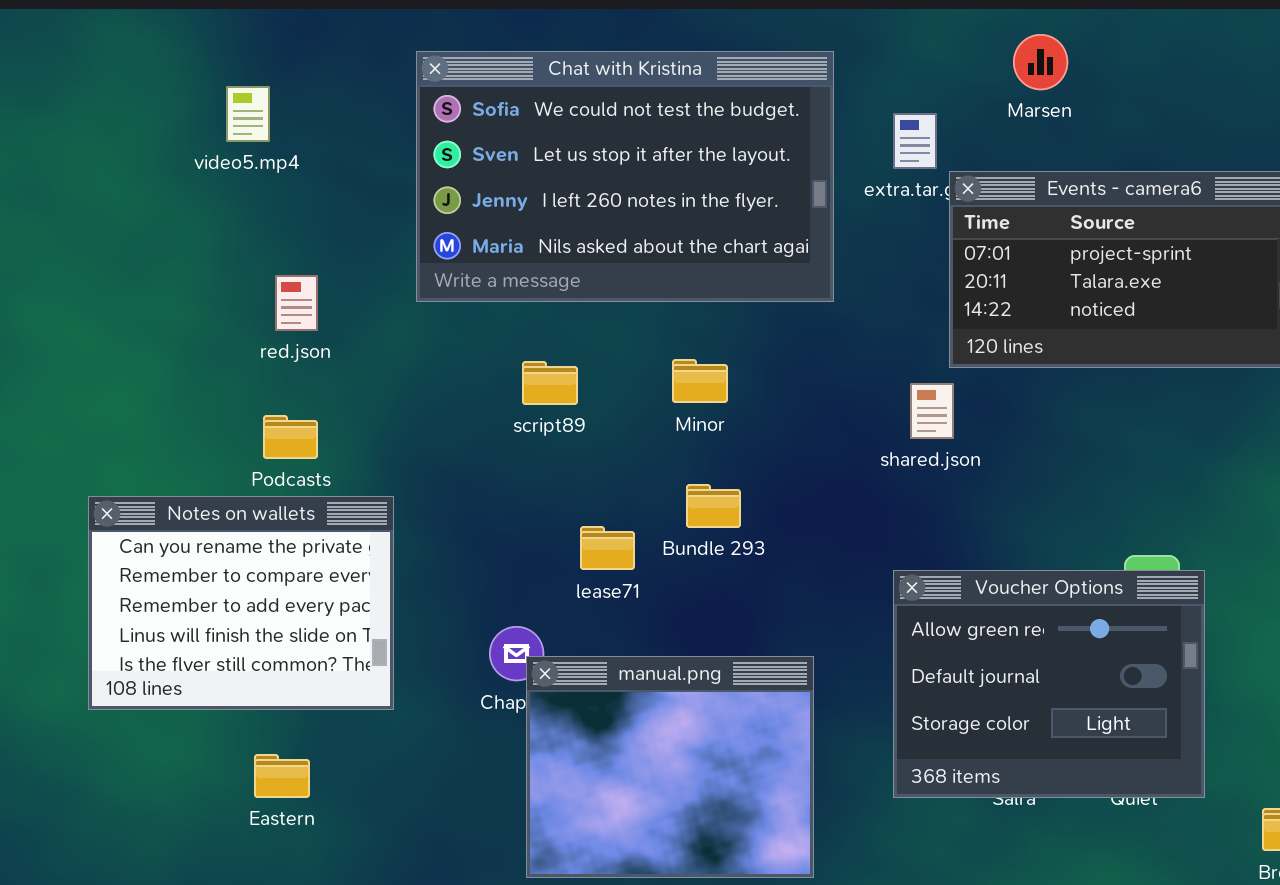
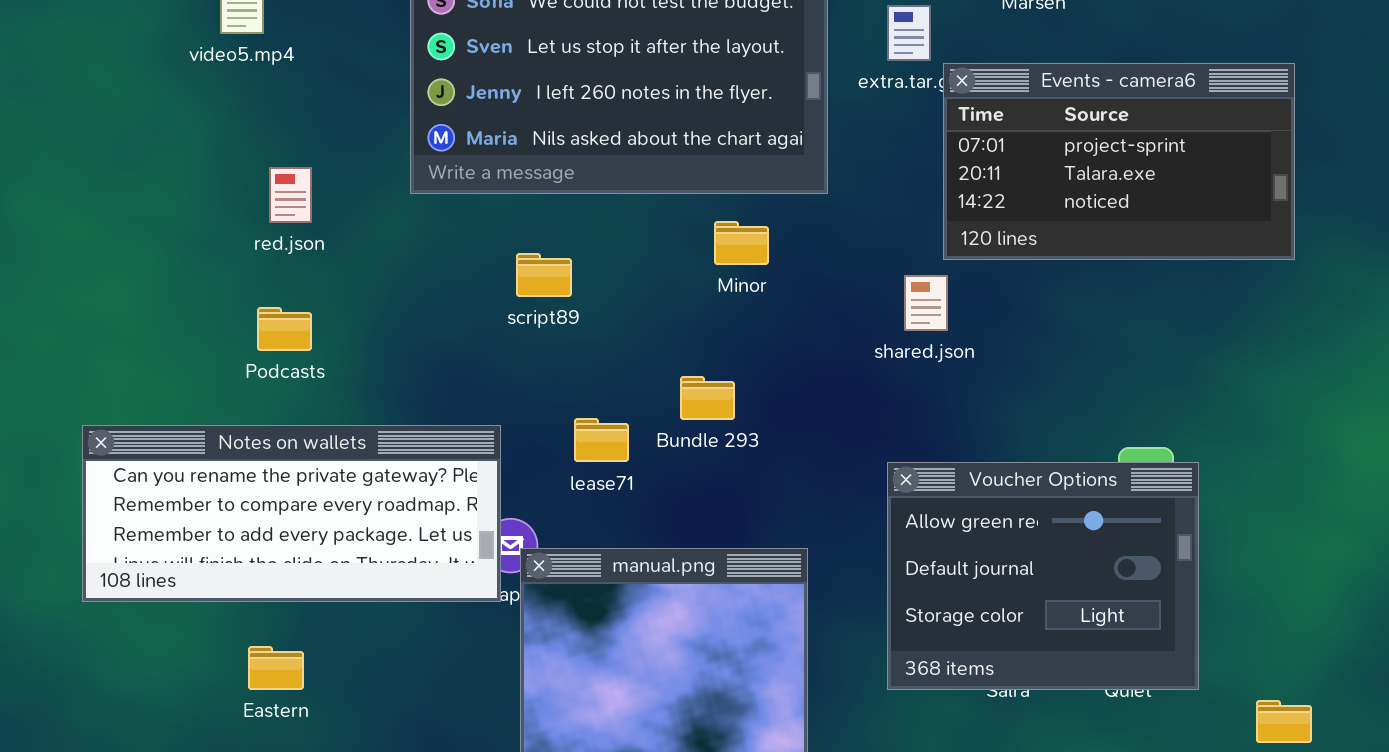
Minor: [672,359,728,403] -> [714,221,769,265], moved
Notes on wallets: [88,496,394,710] -> [82,425,501,602], resized

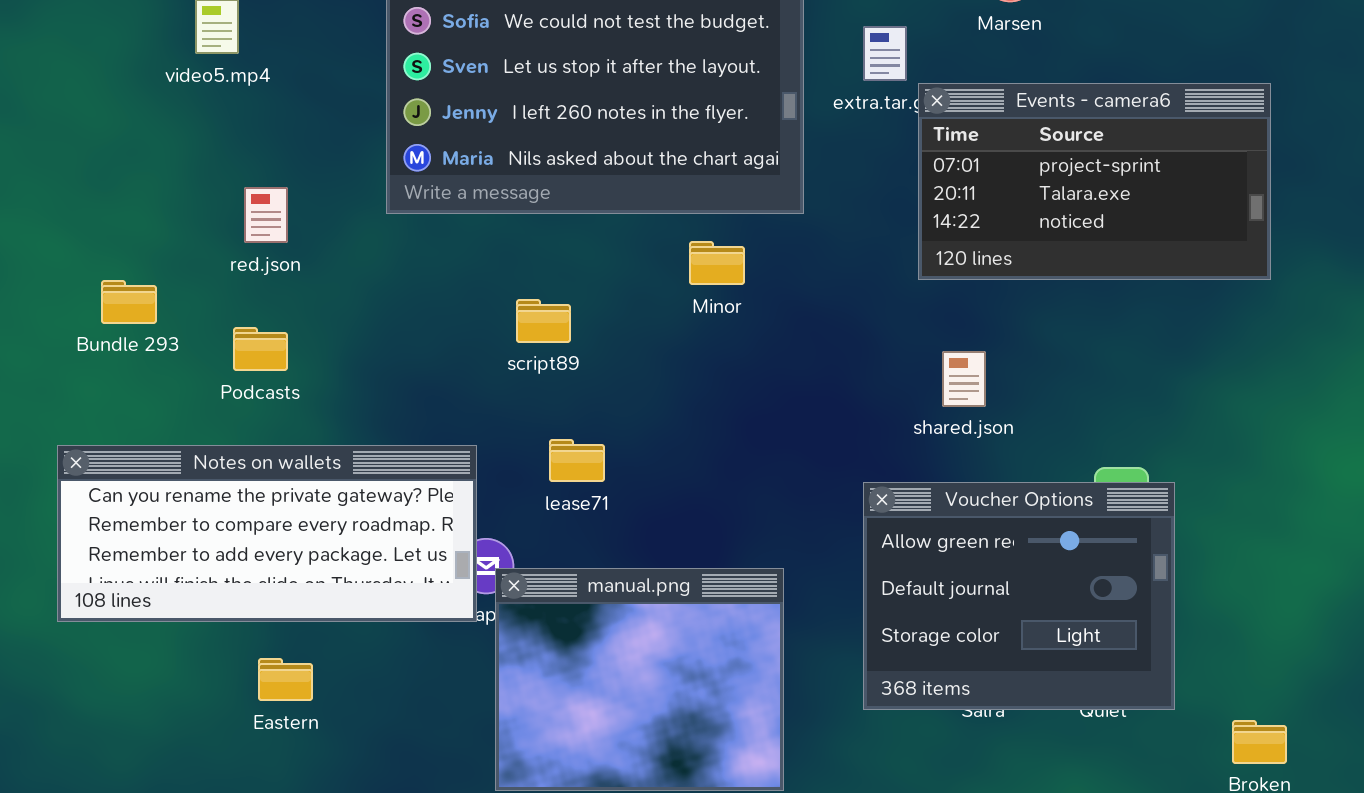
script89: [516,253,572,297] -> [516,299,571,343], moved
shared.json: [904,275,948,331] -> [942,351,986,407], moved
Bundle 293: [680,376,735,420] -> [101,280,157,324], moved
Eastern: [248,646,304,690] -> [258,658,313,701], moved

